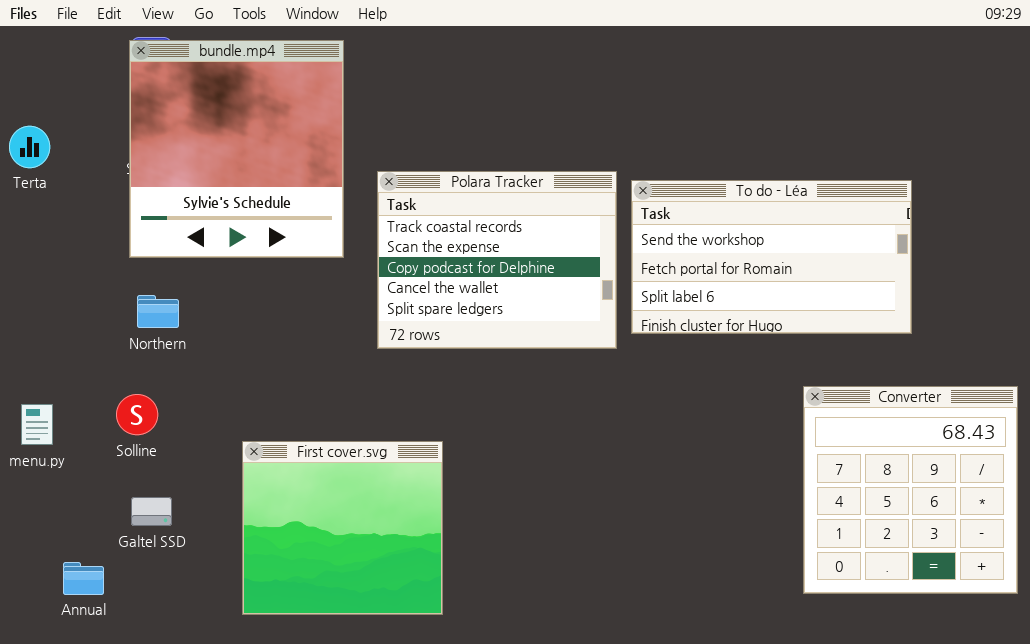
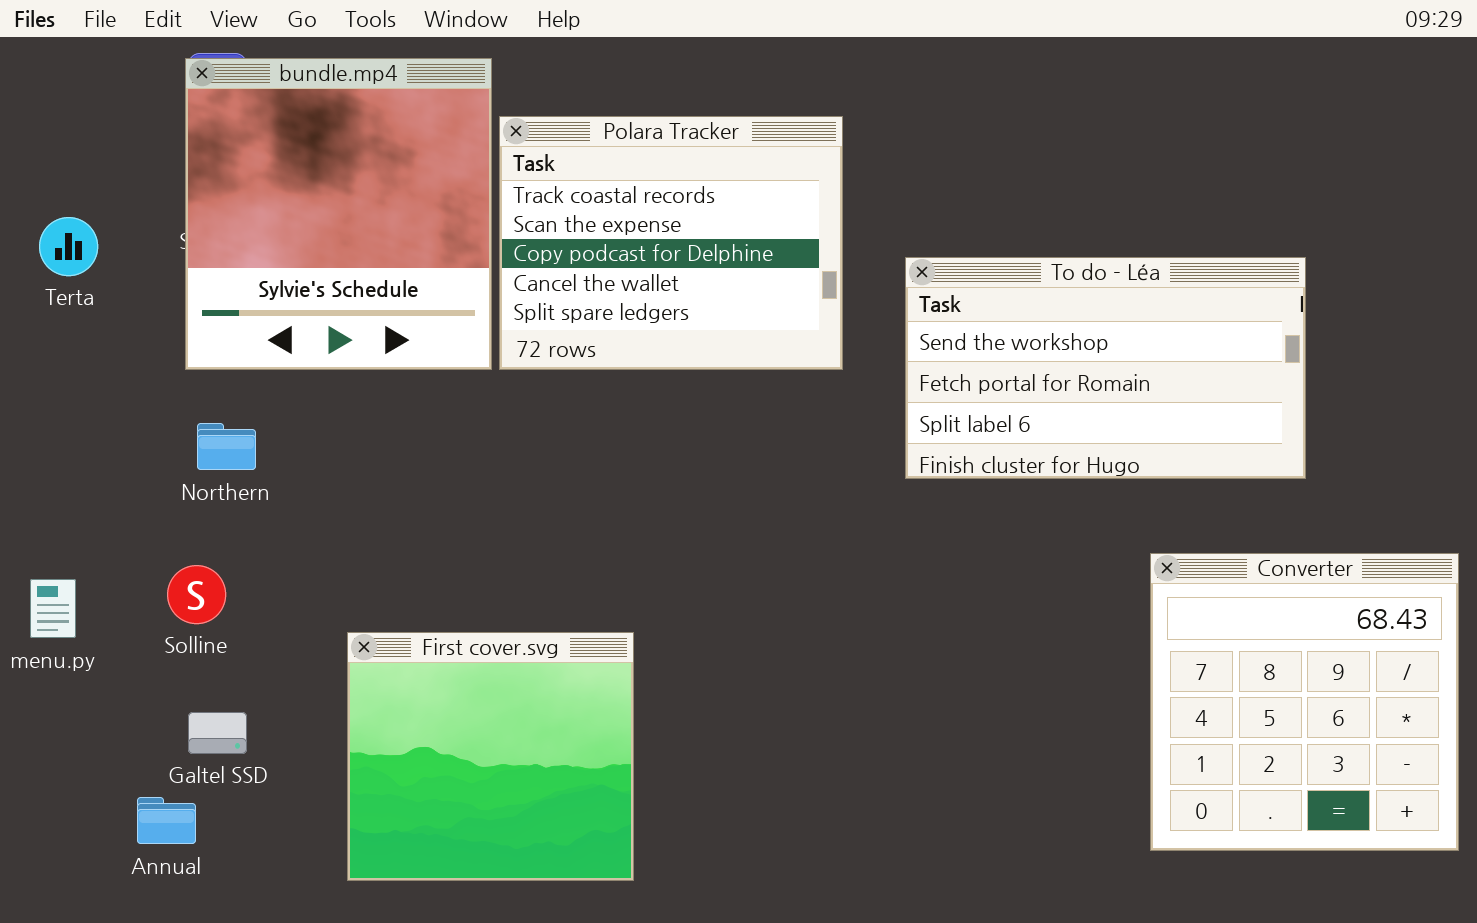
Terta: [9,126,50,168] -> [39,217,98,276], moved
Polara Tracker: [377,171,617,349] -> [499,116,843,370], moved
Annual: [63,562,104,595] -> [137,797,196,844], moved

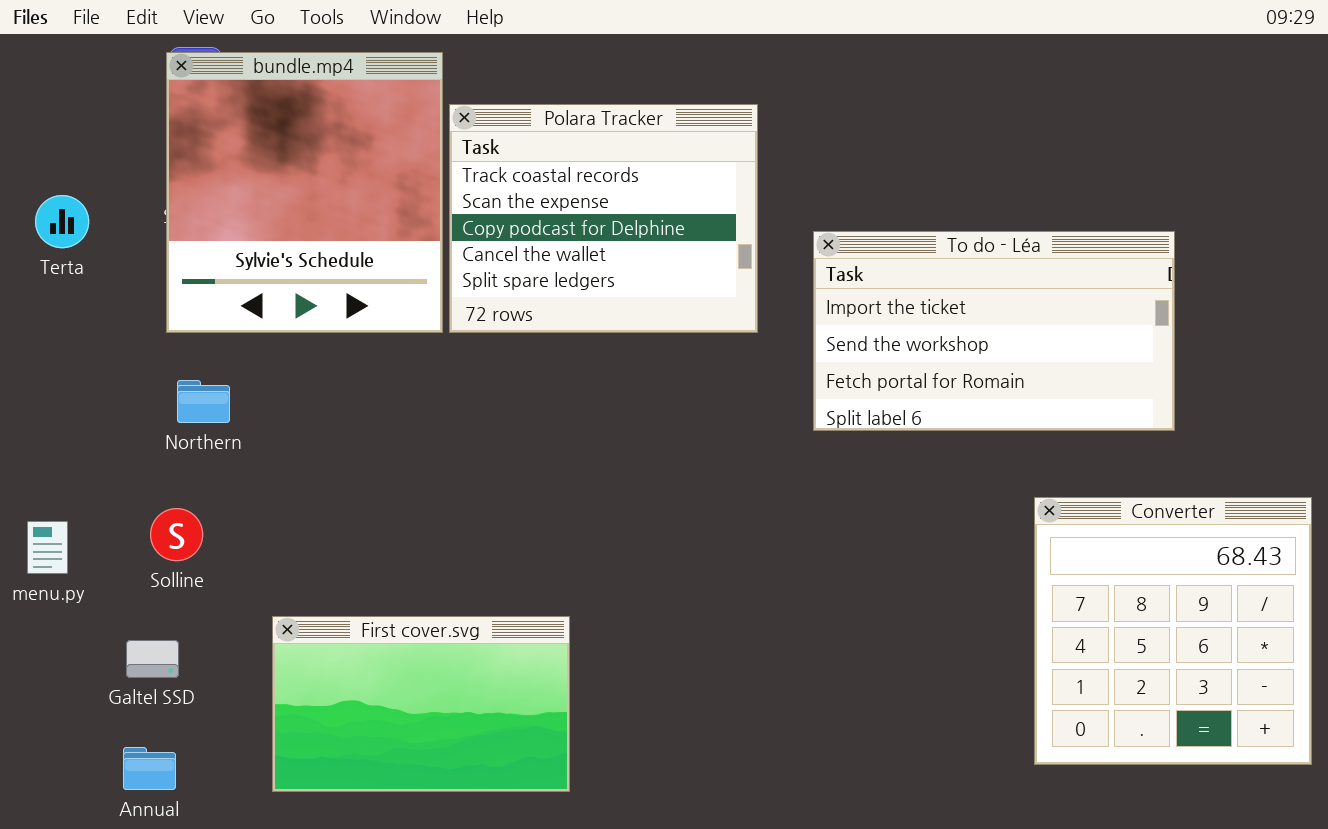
To do - Léa: [905,257,1306,479] -> [813,231,1175,431], scrolled up 1 row
First cover.svg: [347,632,634,881] -> [272,616,570,792], resized
Galtel SSD: [188,712,247,754] -> [126,640,179,678], moved
Annual: [137,797,196,844] -> [123,747,176,790], moved

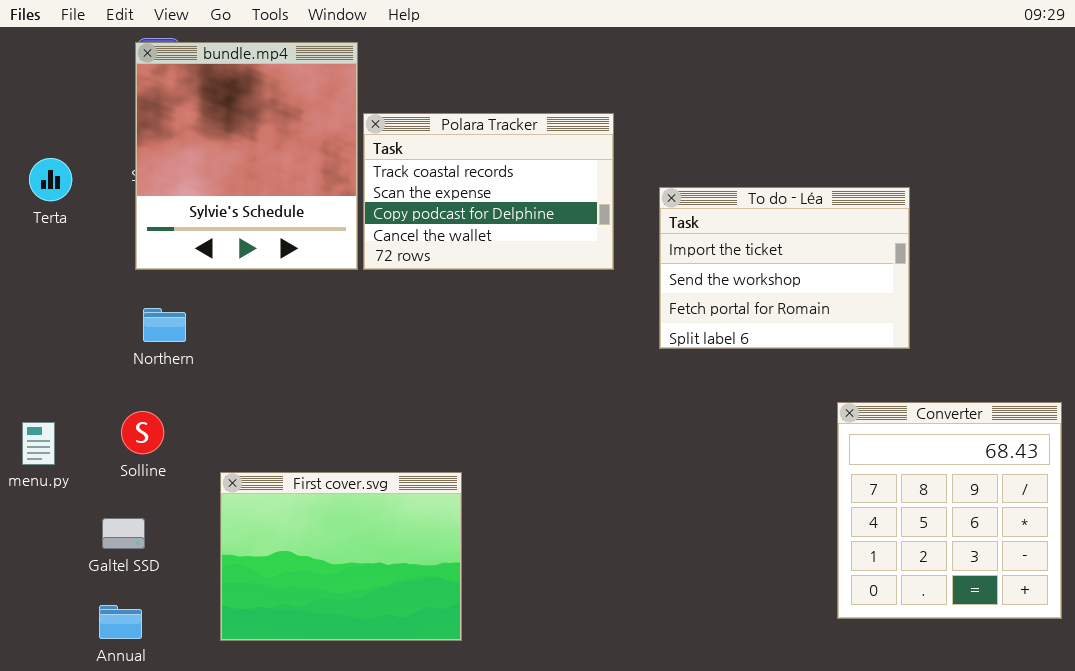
Polara Tracker: [449,104,758,333] -> [363,113,614,270], resized
To do - Léa: [813,231,1175,431] -> [659,187,910,349], resized
First cover.svg: [272,616,570,792] -> [220,472,462,641], resized

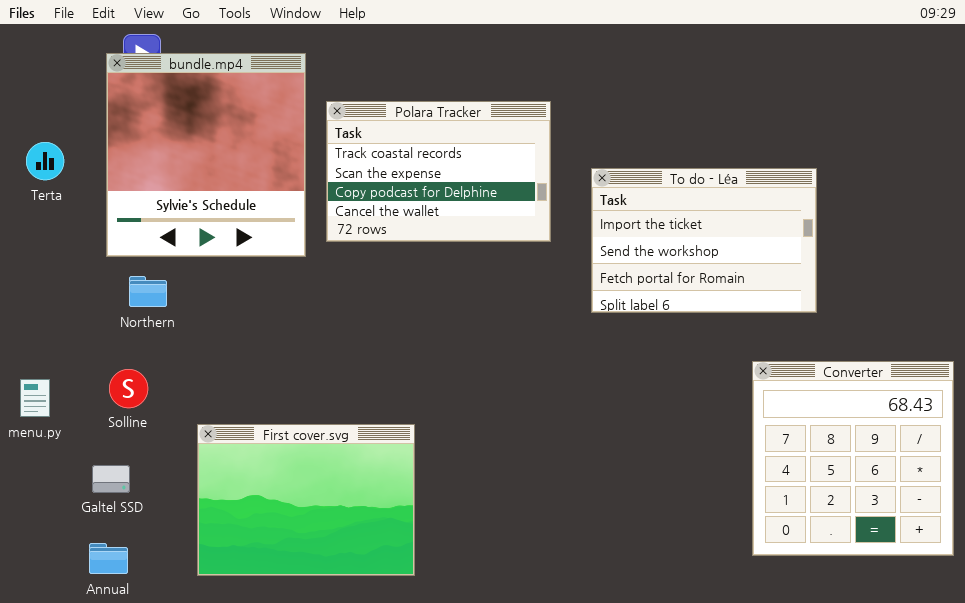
bundle.mp4: [135,42,358,270] -> [106,53,306,257], moved

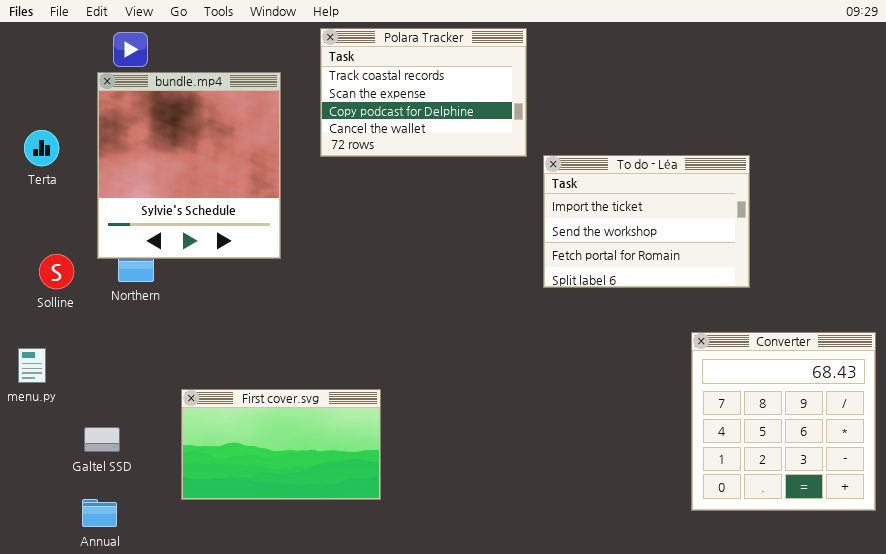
bundle.mp4: [106,53,306,257] -> [97,72,281,259], moved
Polara Tracker: [326,101,551,242] -> [320,28,527,157], moved
Solline: [109,369,148,408] -> [39,254,74,289], moved
First cover.svg: [197,424,415,576] -> [181,389,381,500], resized

